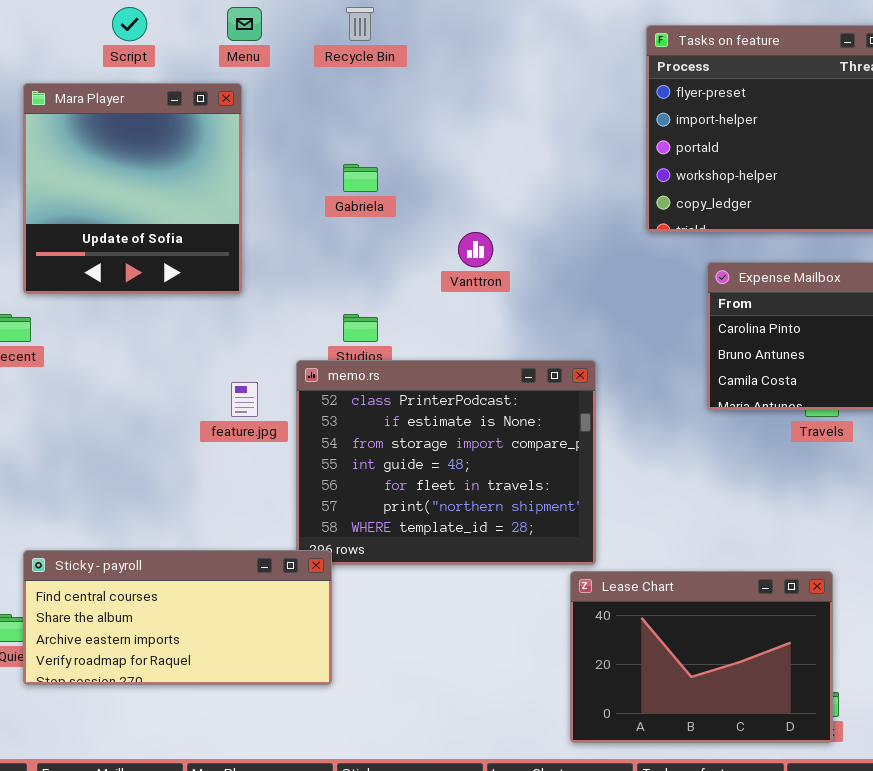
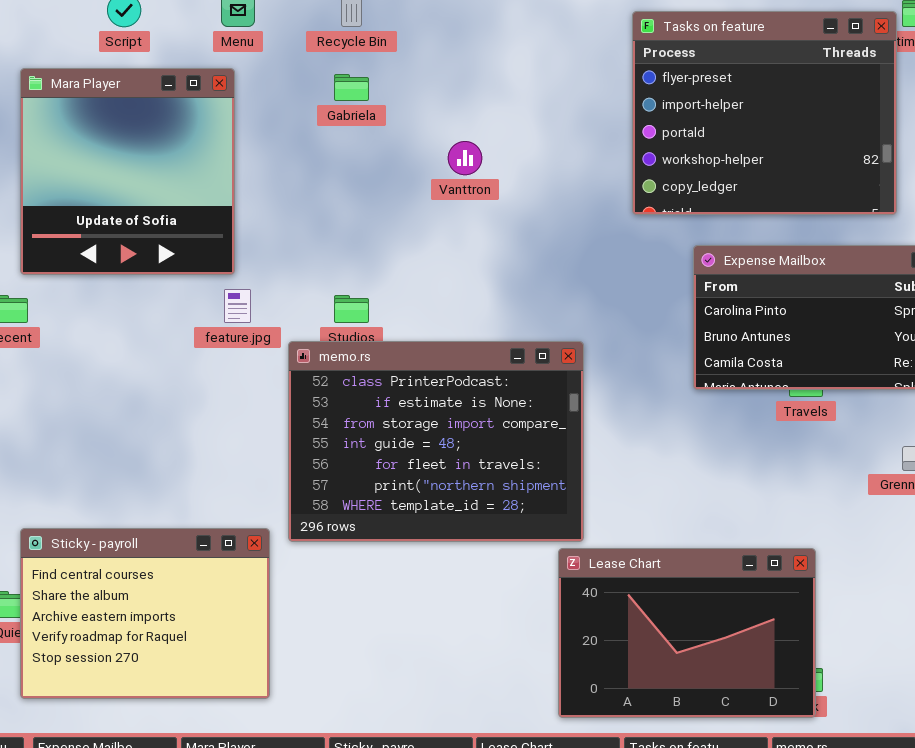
Gabriela: [343,164,378,192] -> [334,74,369,101], moved
Vanttron: [458,232,493,267] -> [448,141,482,175], moved
feature.jpg: [231,382,258,417] -> [224,289,251,323], moved
Sticky - payroll: [23,550,332,685] -> [20,528,270,699], resized

